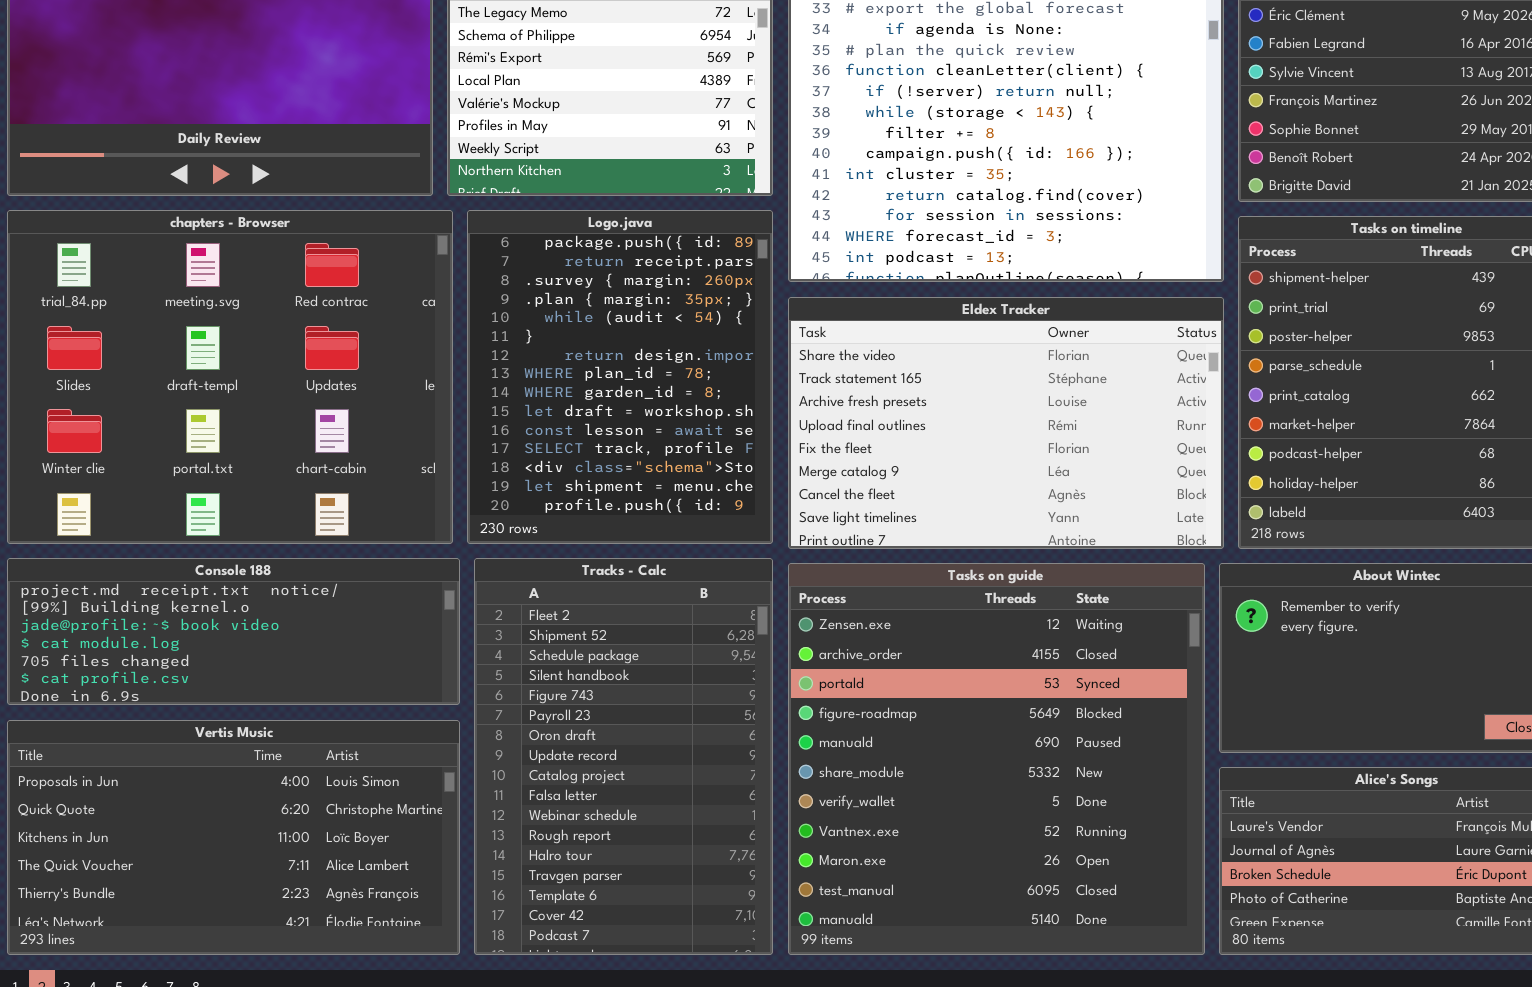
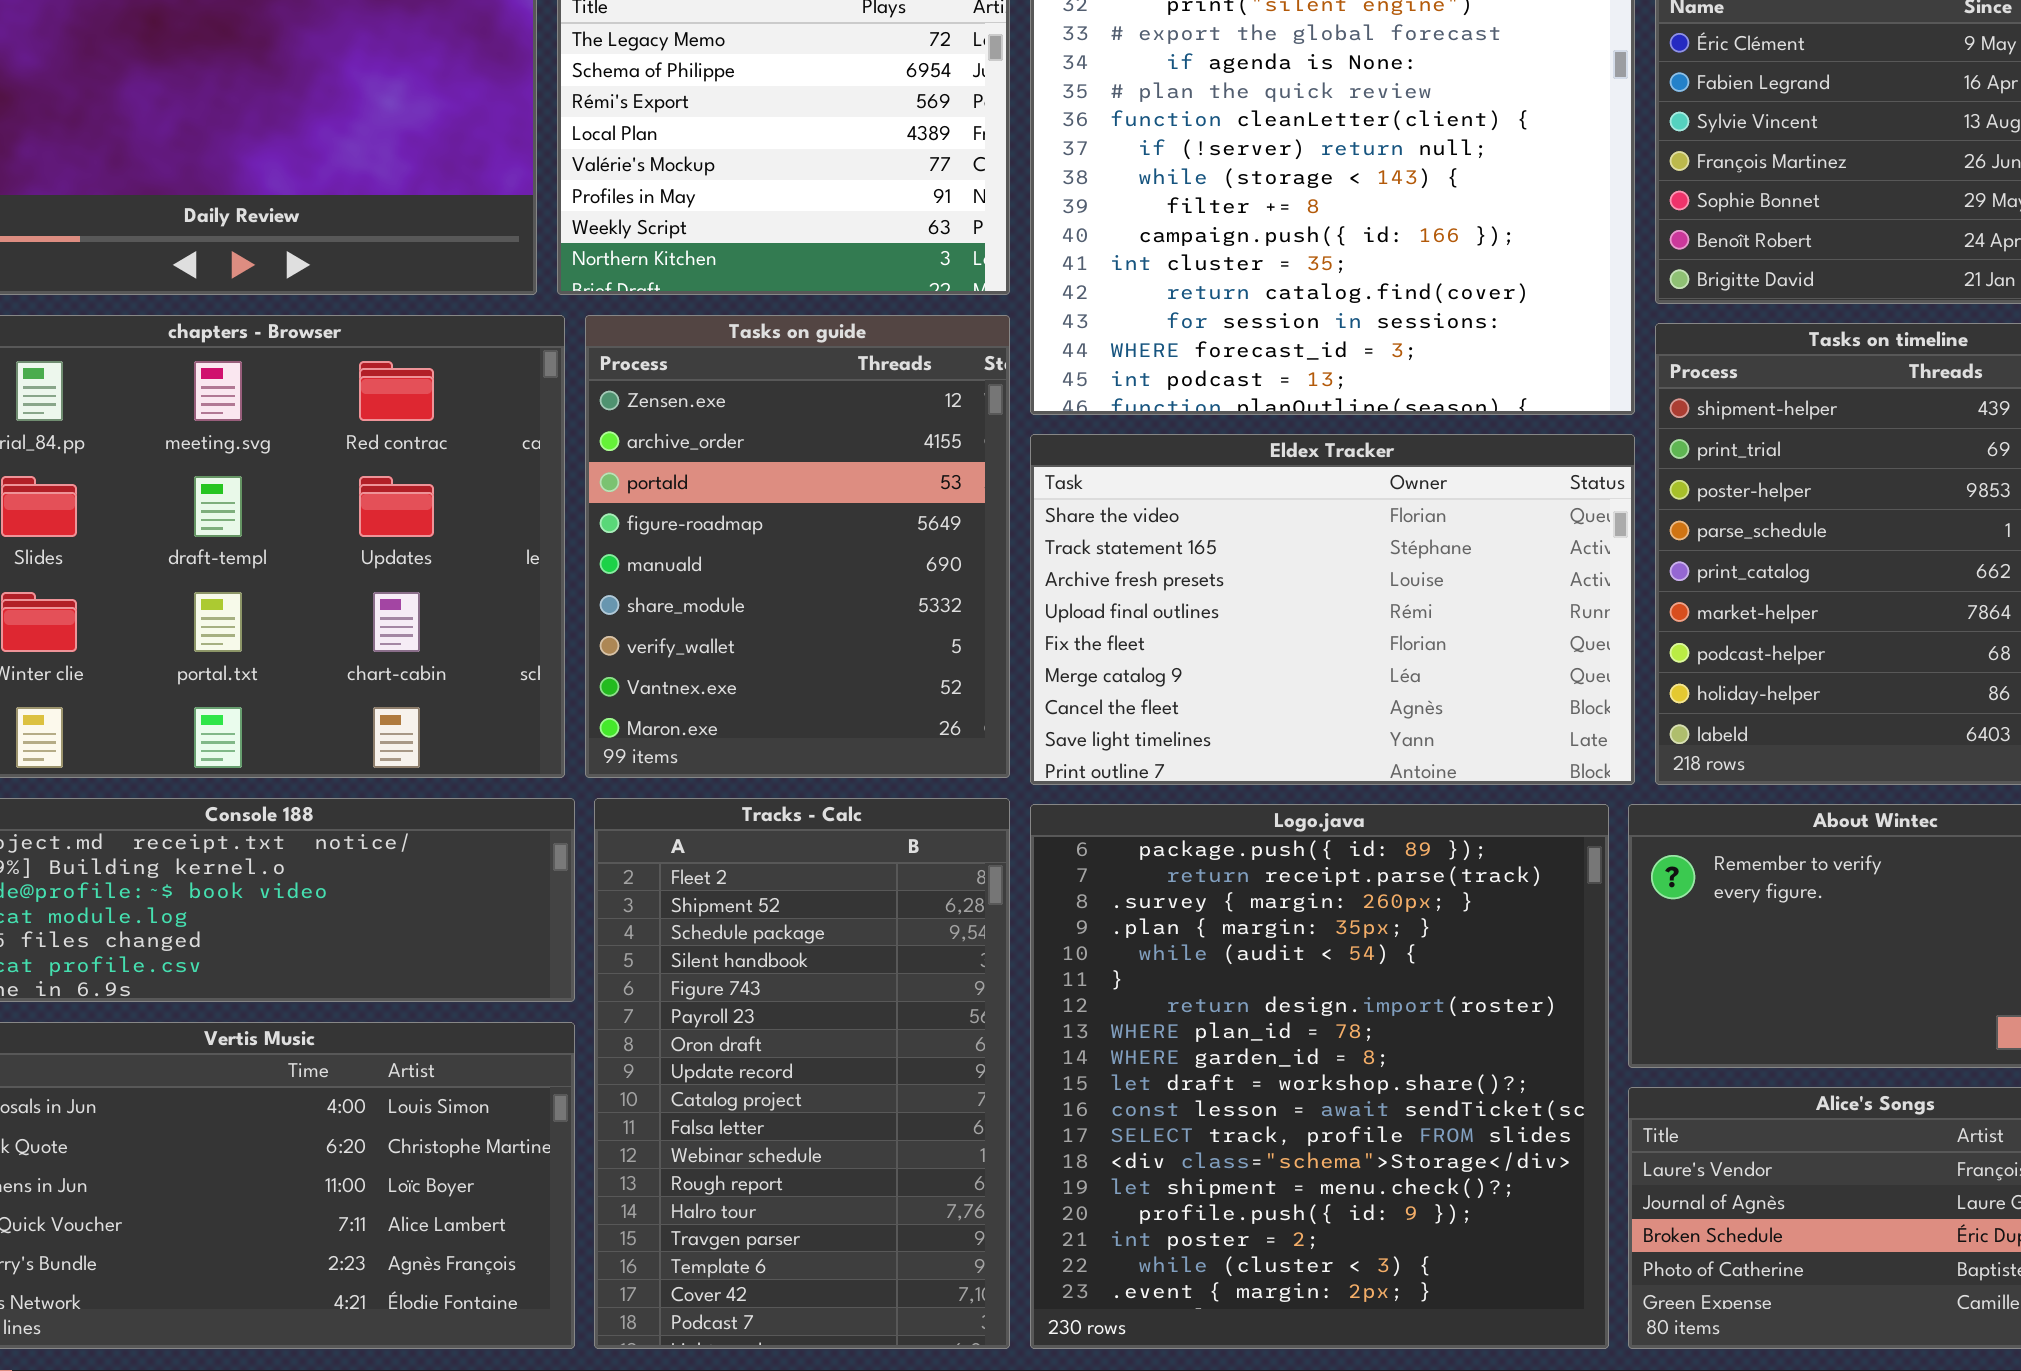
Logo.java: [467,210,773,544] -> [1030,804,1609,1349], moved, resized
Tasks on guide: [788,563,1205,955] -> [585,315,1010,778], moved, resized

